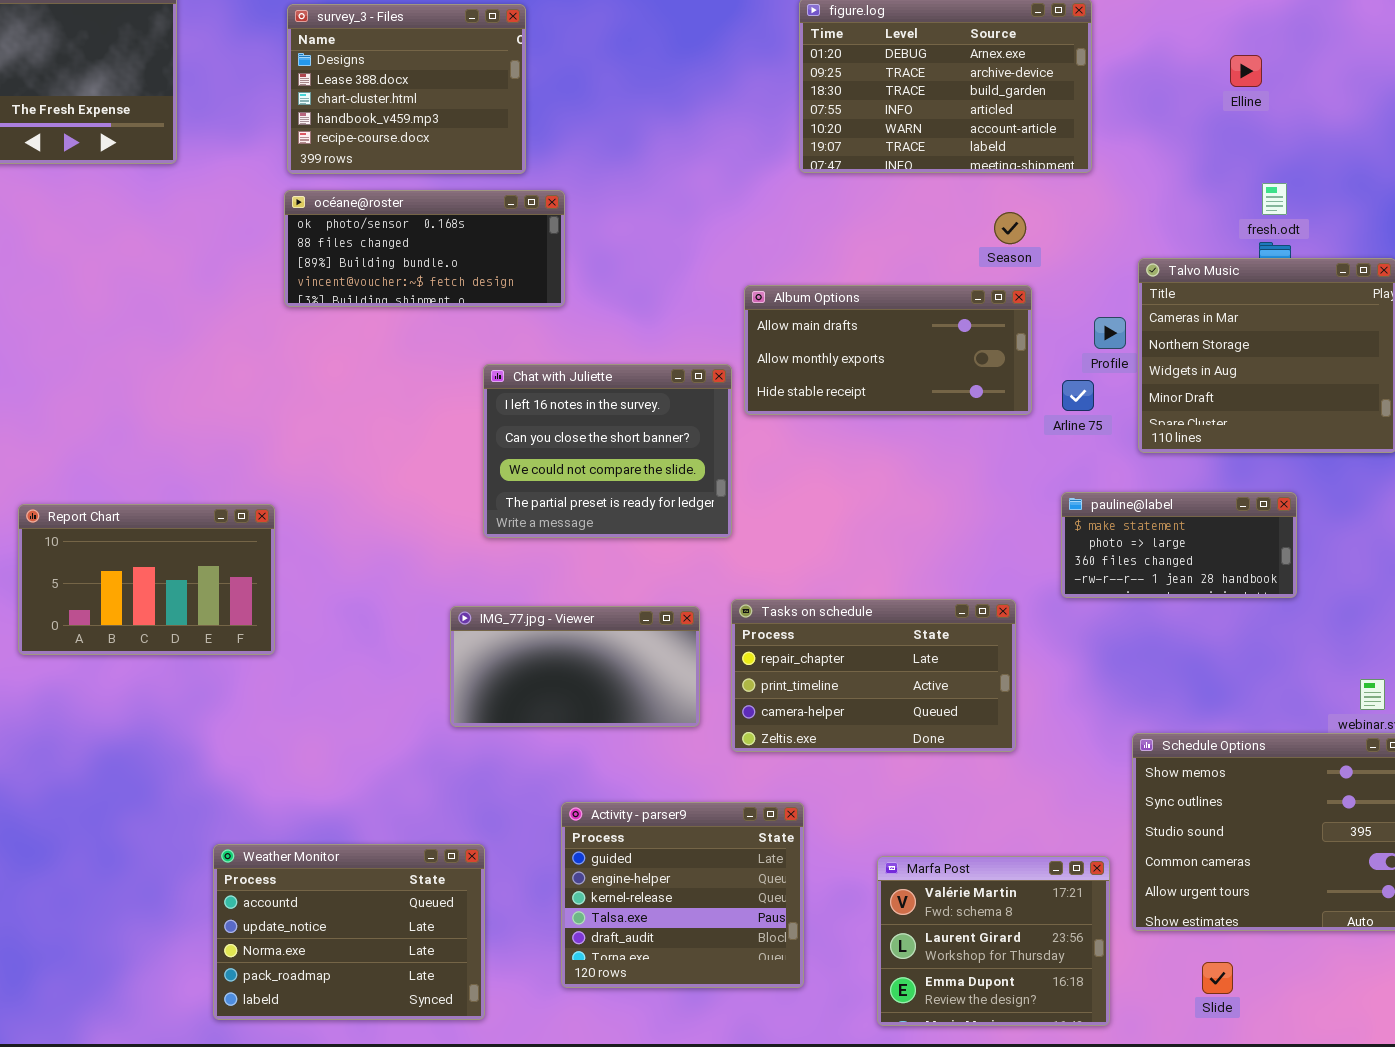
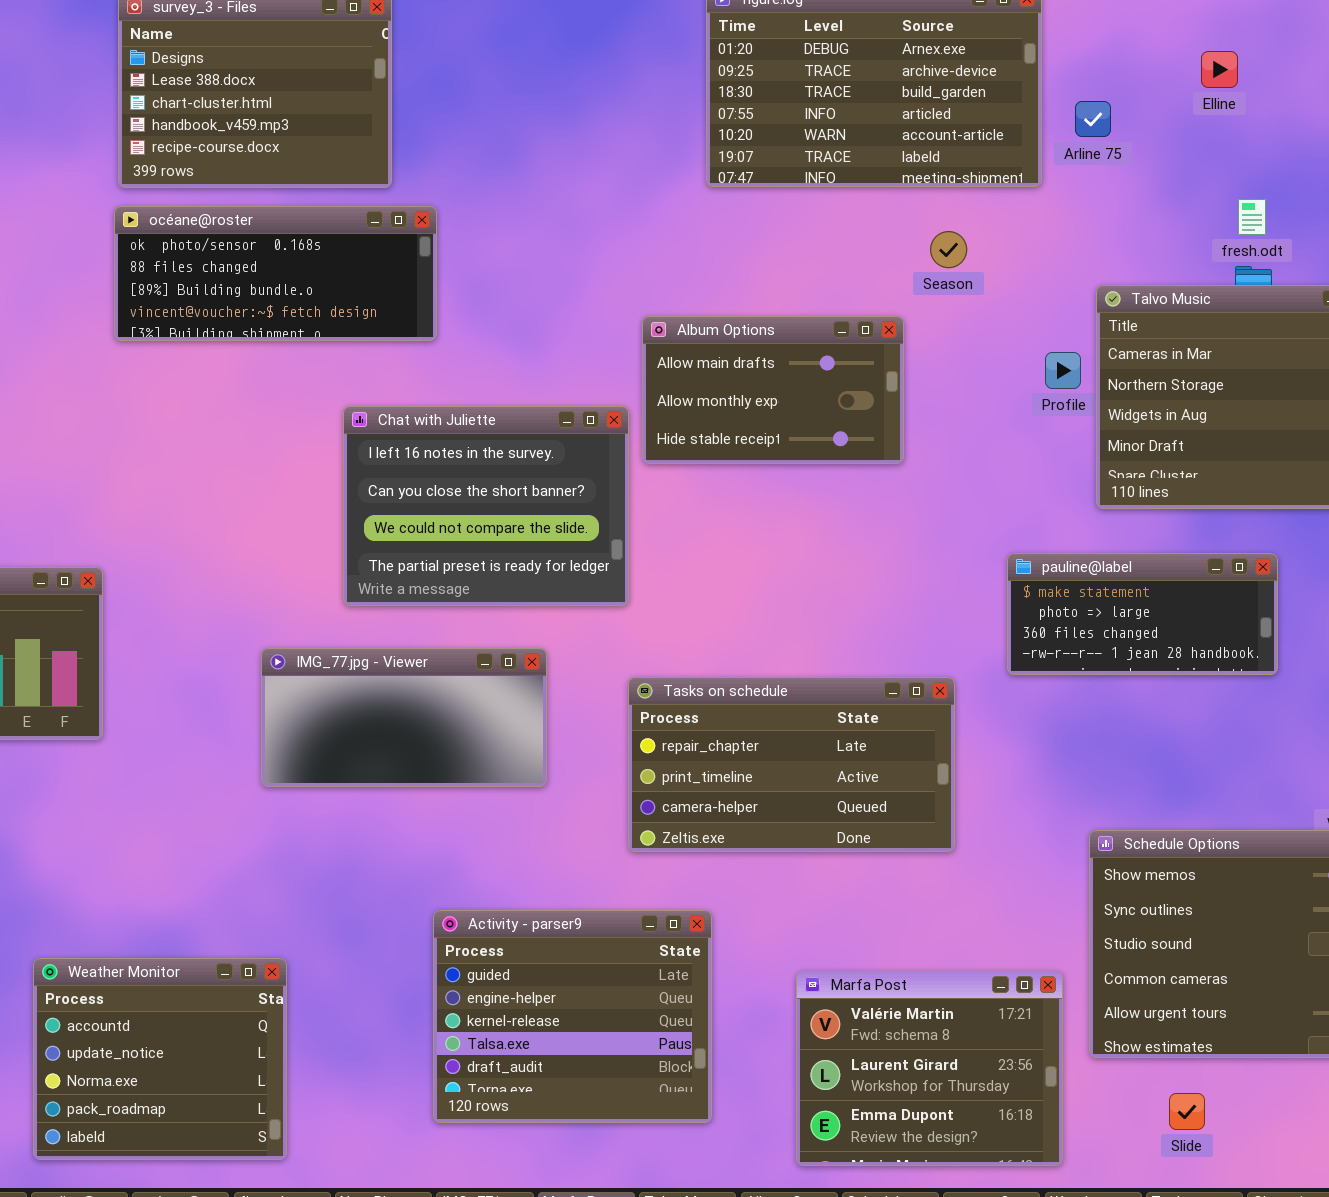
Album Options: [744,285,1032,415] -> [642,316,904,464], resized
Arline 75: [1062,380,1094,411] -> [1075,101,1111,137], moved
IMG_77.jpg - Viewer: [450,606,700,727] -> [261,648,547,787], moved
Weather Monitor: [213,844,485,1020] -> [33,958,287,1160], resized

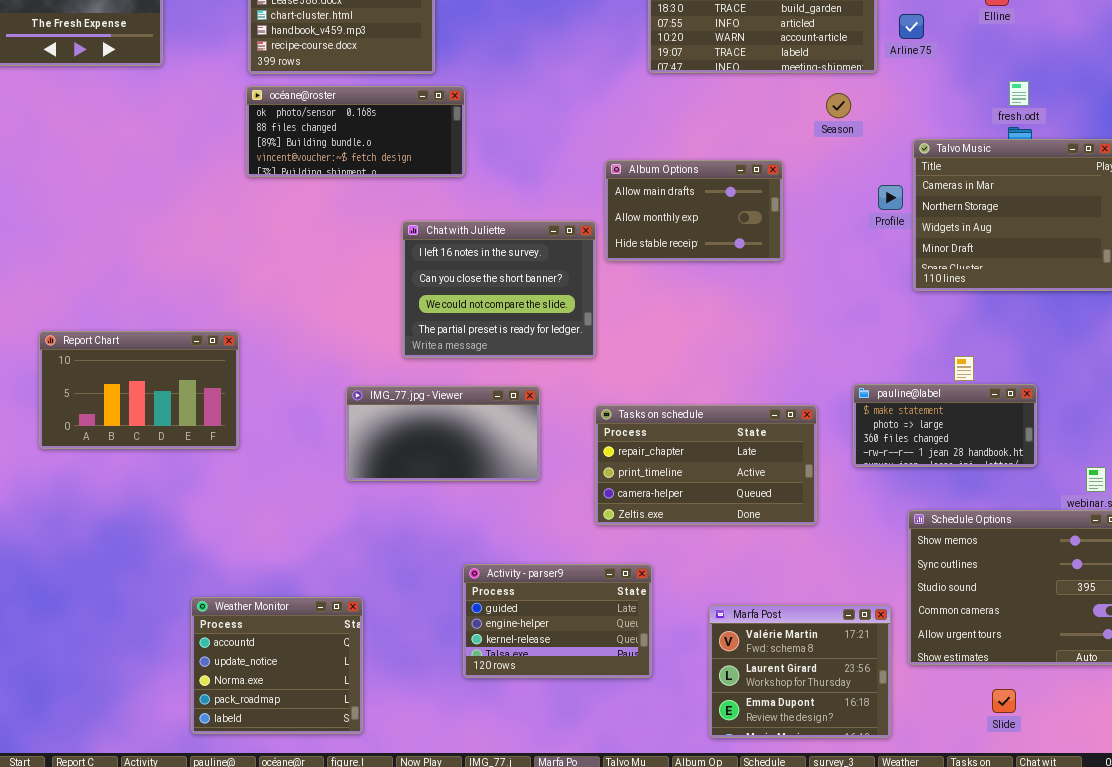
Season: [930,231,967,268] -> [826,93,851,118], moved
pauline@label: [1007,553,1278,675] -> [853,384,1037,467], moved
Activity - parser9: [433,910,712,1123] -> [463,564,652,678], resized
Slide: [1169,1093,1205,1130] -> [992,689,1016,713], moved

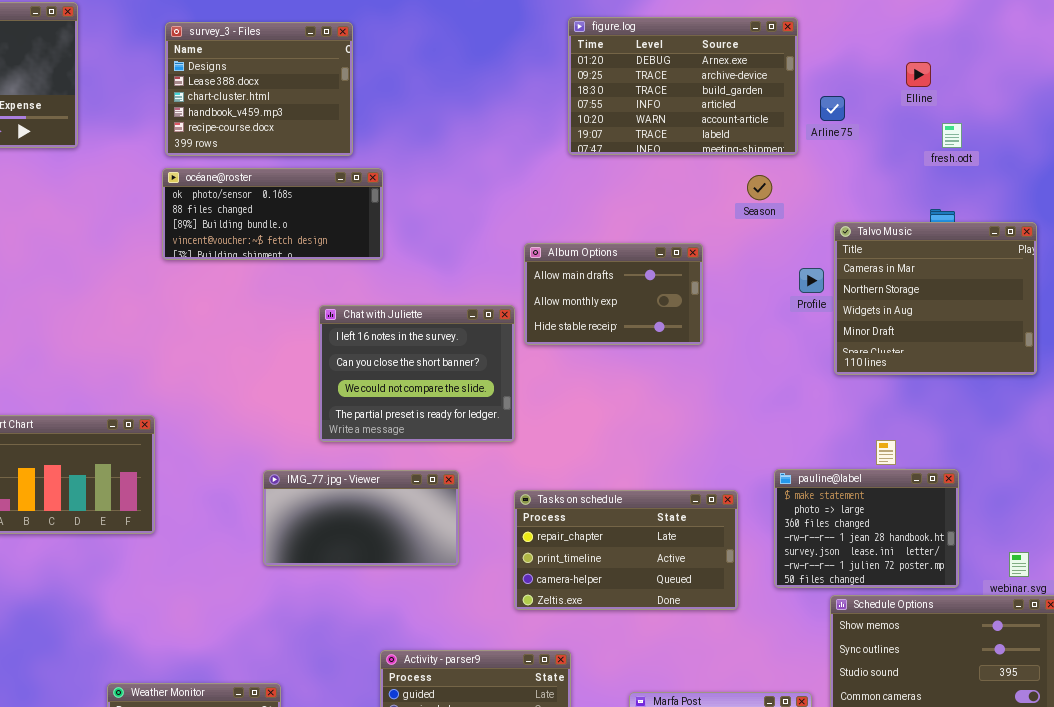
fresh.odt: [1009,81,1029,106] -> [942,123,962,148], moved
pauline@label: [853,384,1037,467] -> [774,469,959,588], resized

